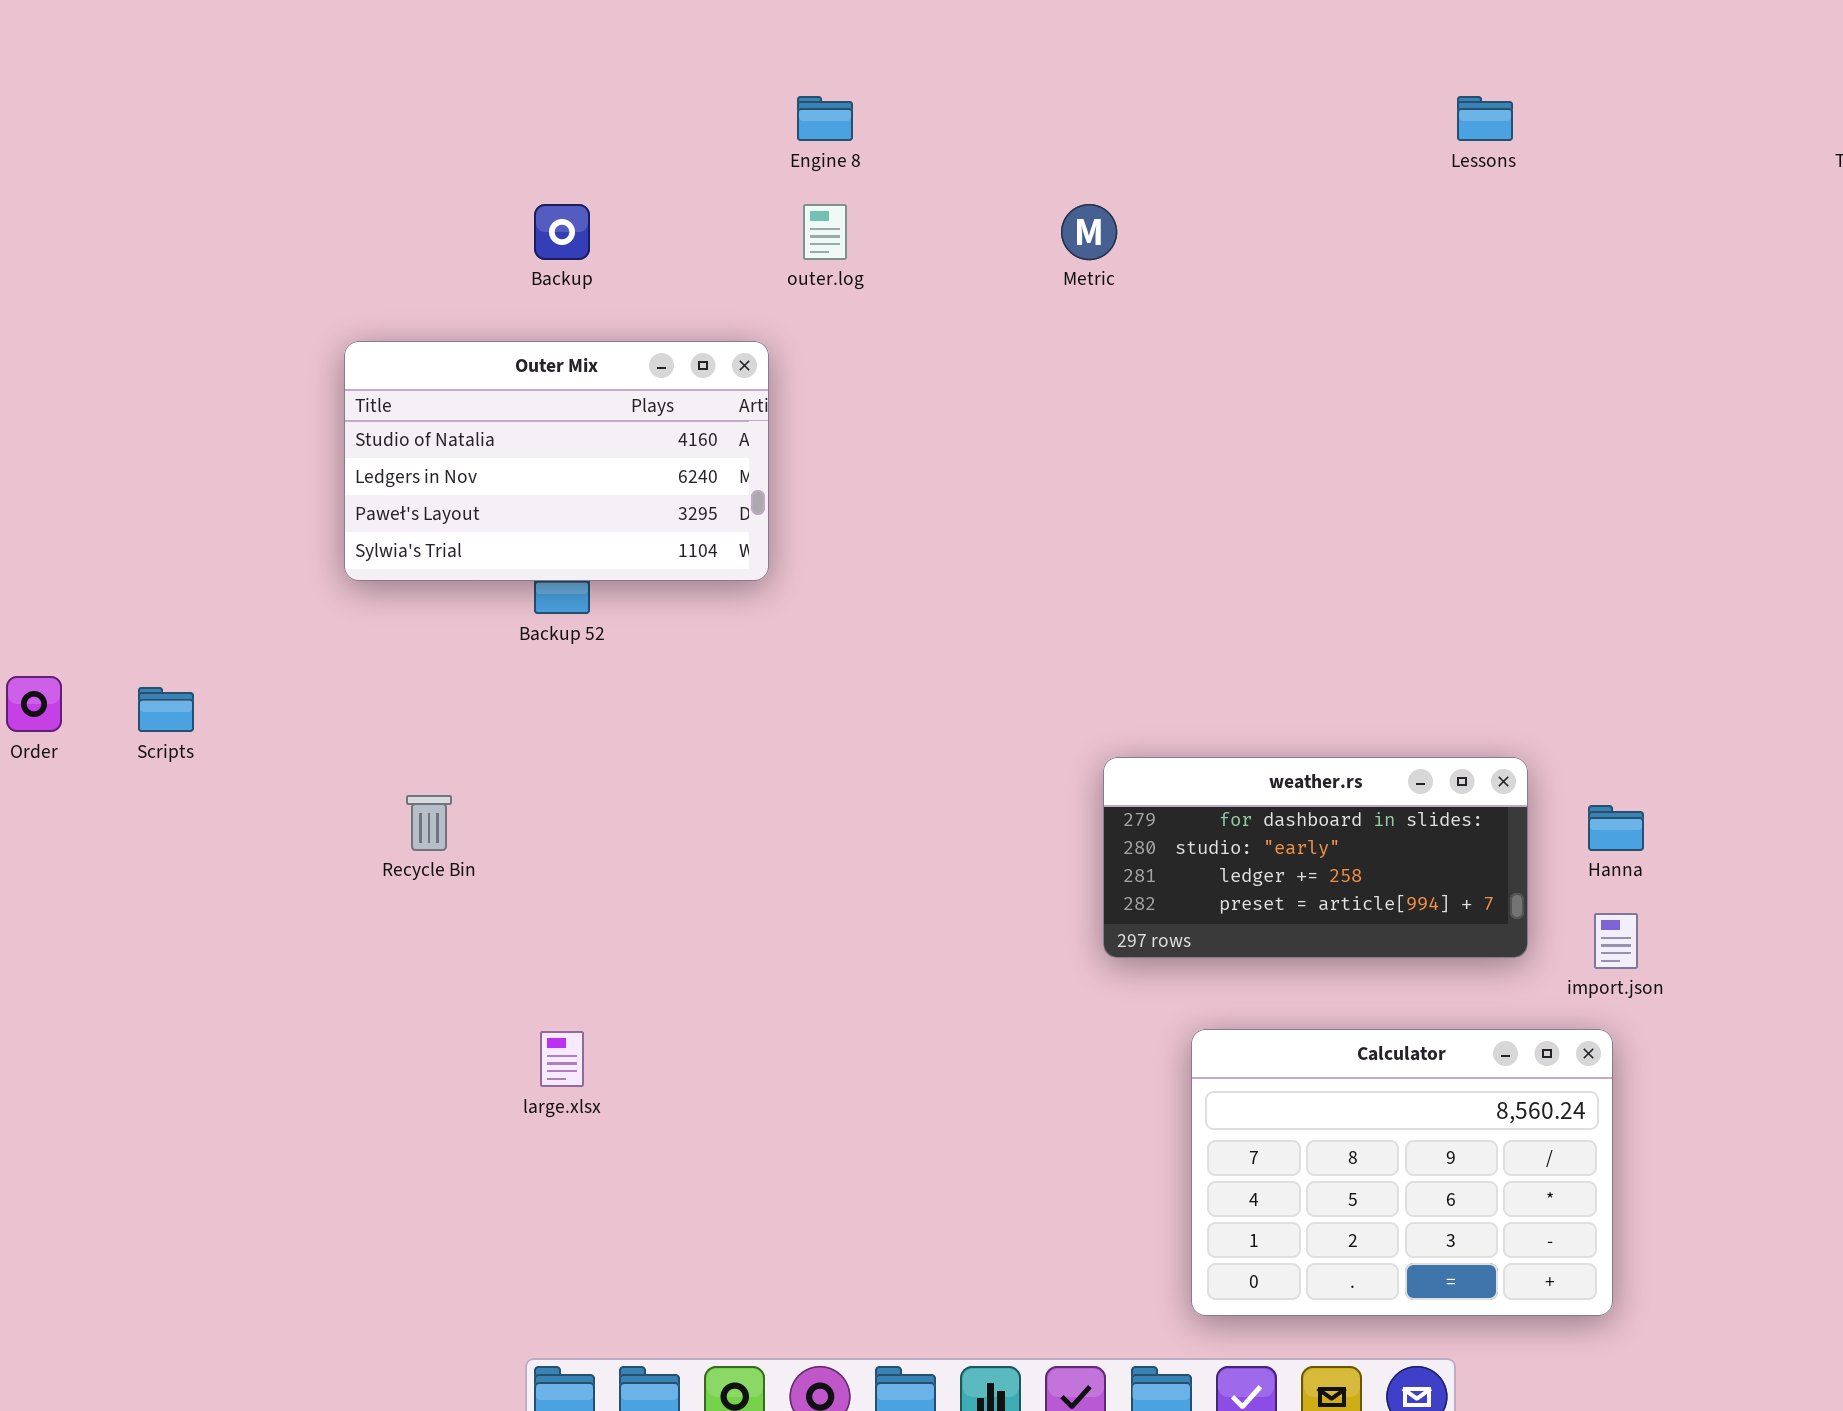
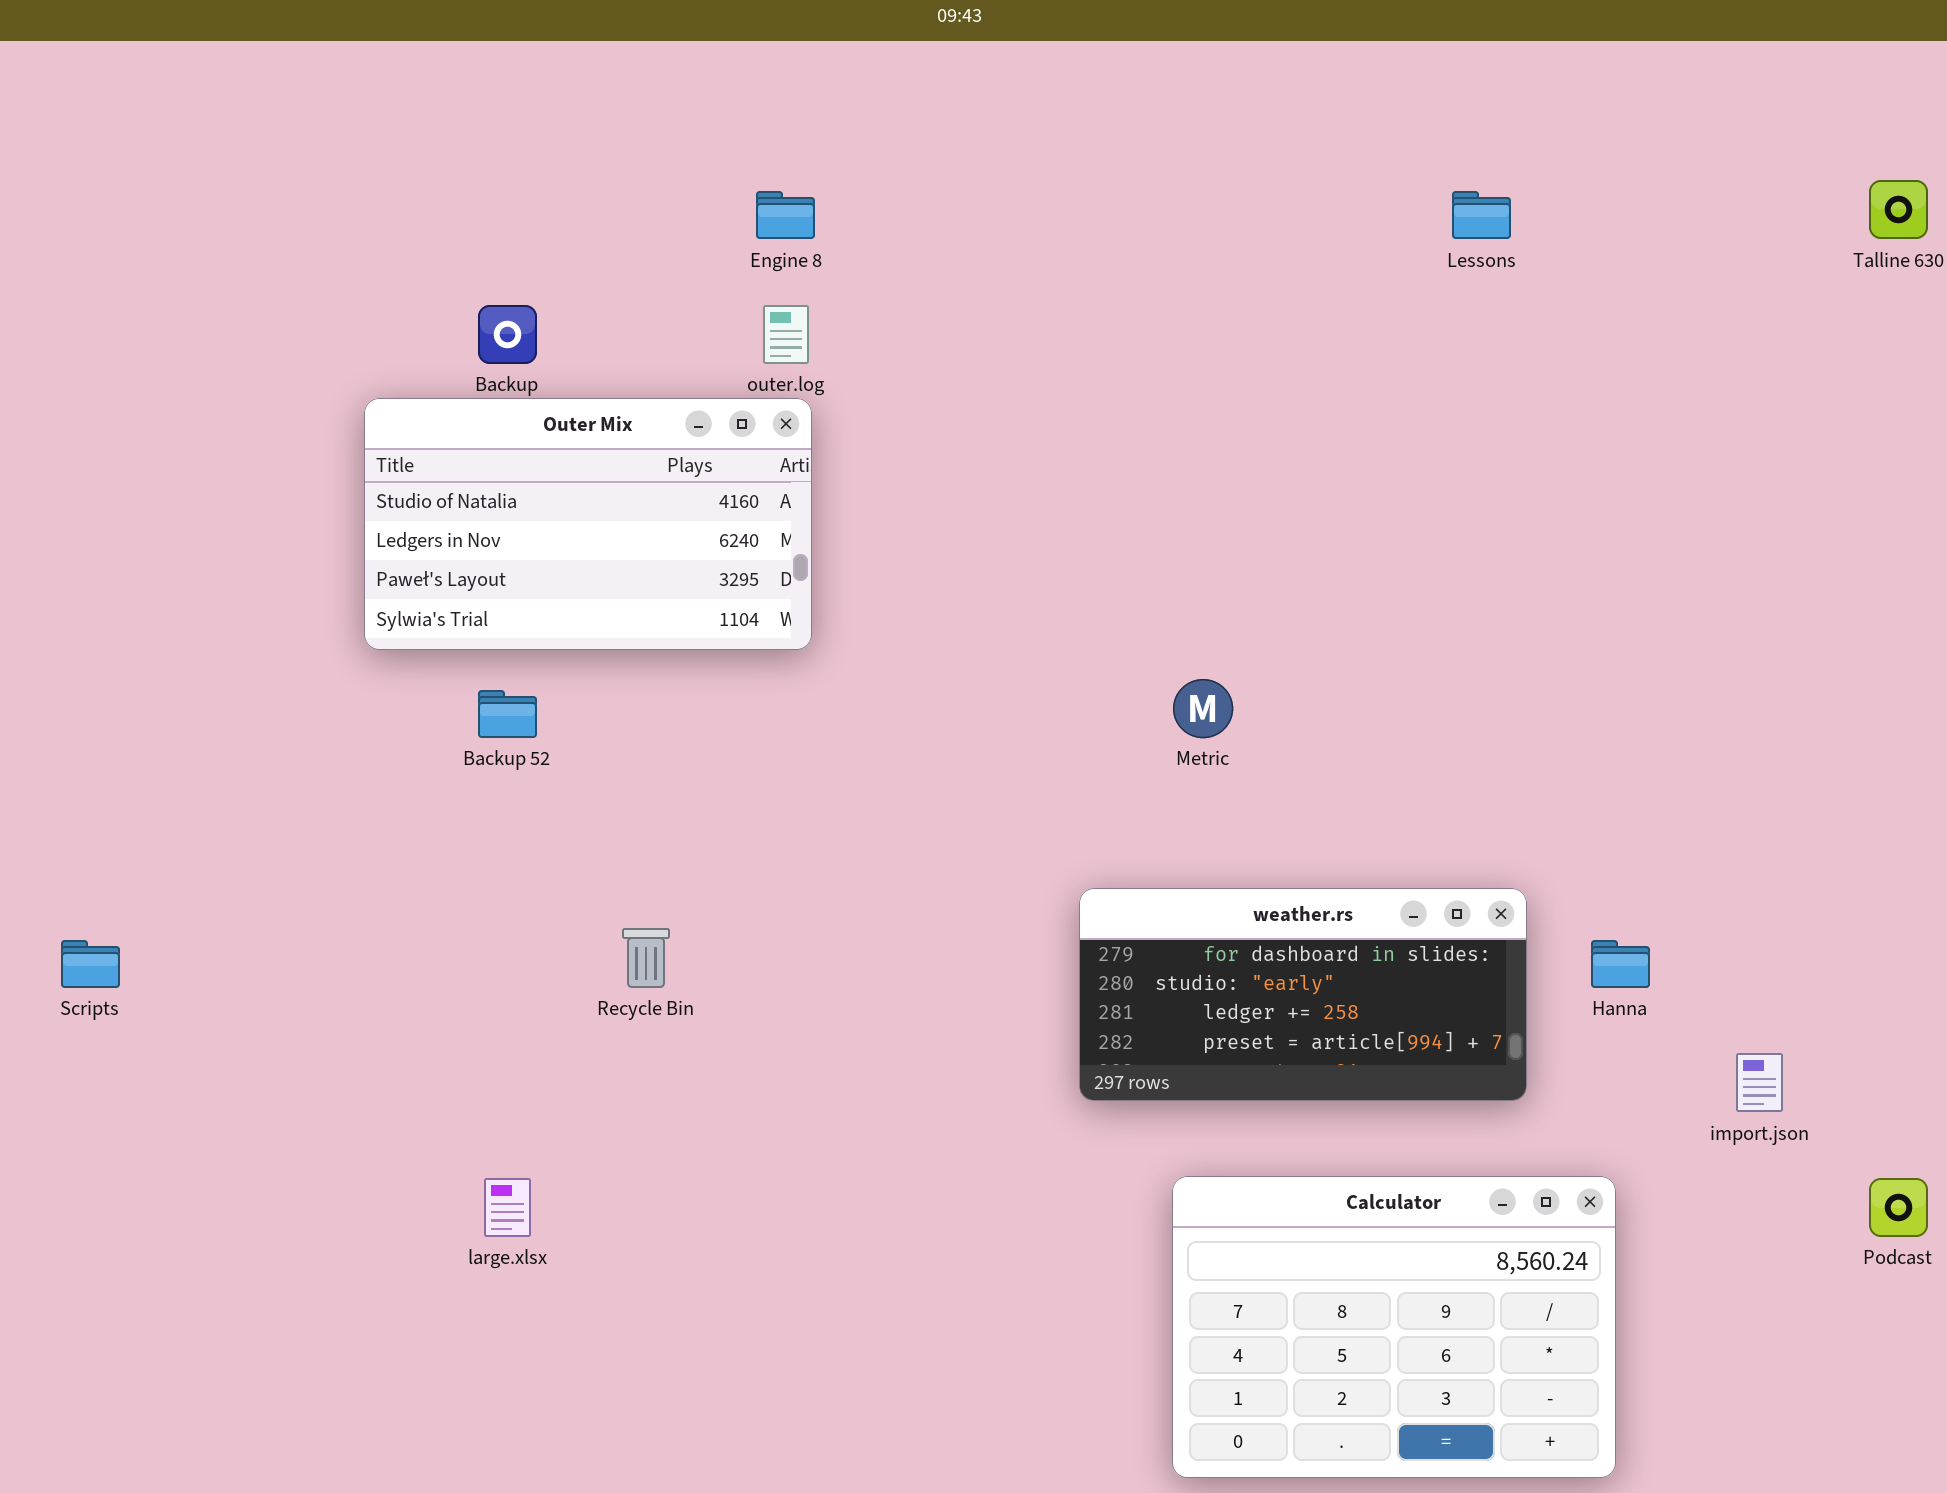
Metric: [1061,204,1117,260] -> [1173,679,1233,738], moved
Outer Mix: [344,341,769,581] -> [364,398,812,650], moved
Scripts: [138,687,194,732] -> [61,940,120,988], moved
Recycle Bin: [406,795,452,851] -> [622,928,670,988], moved
import.json: [1594,913,1638,969] -> [1736,1053,1783,1112], moved

